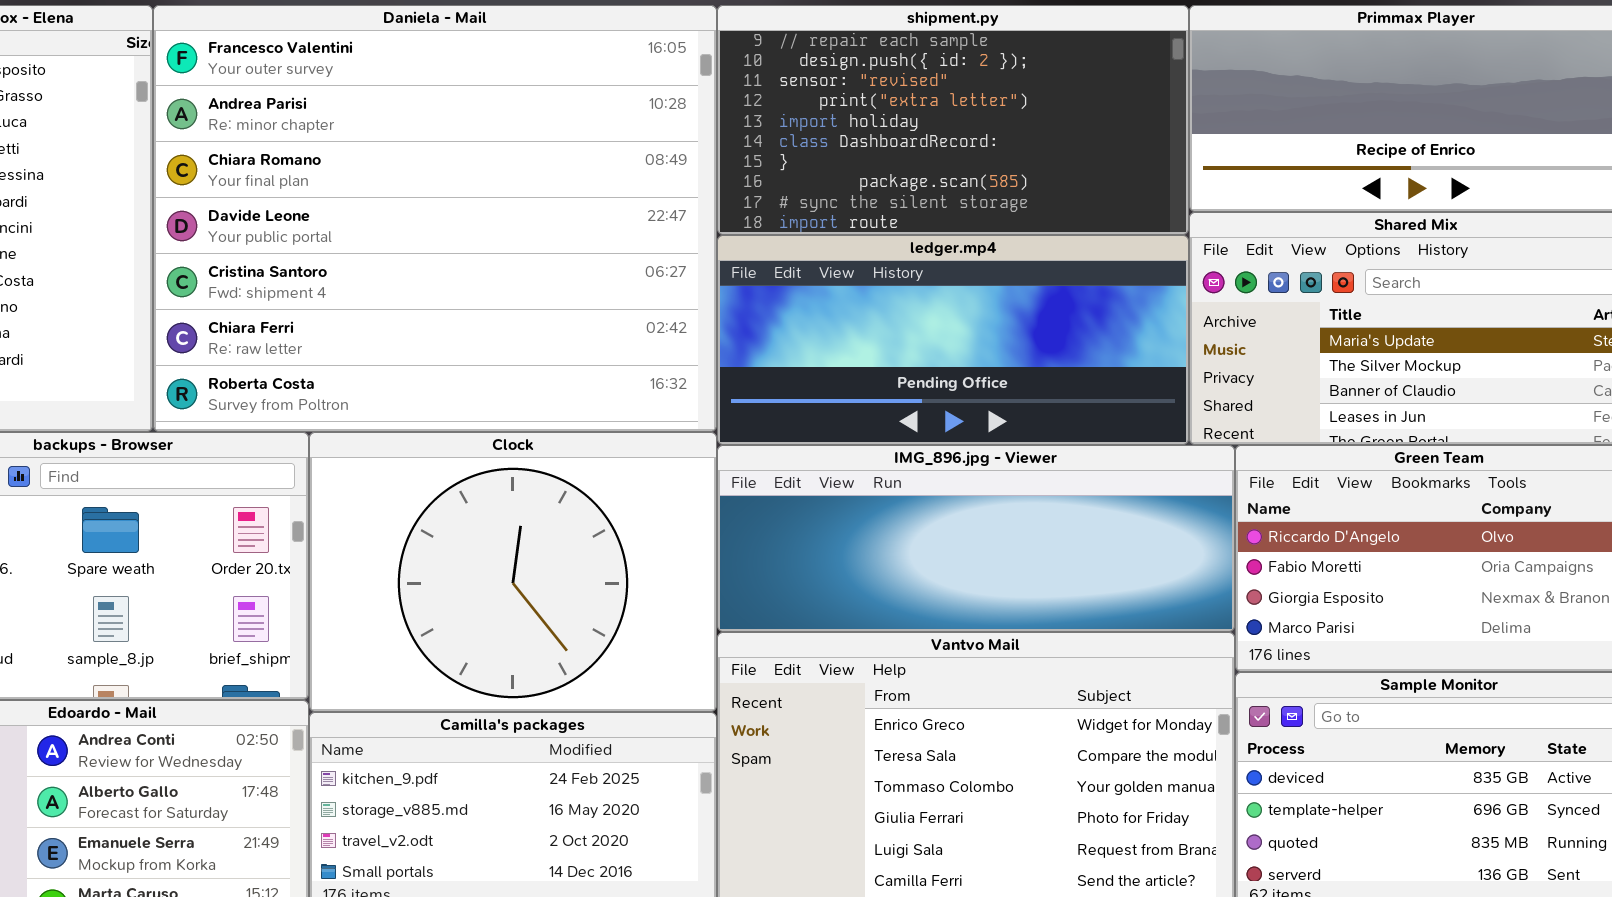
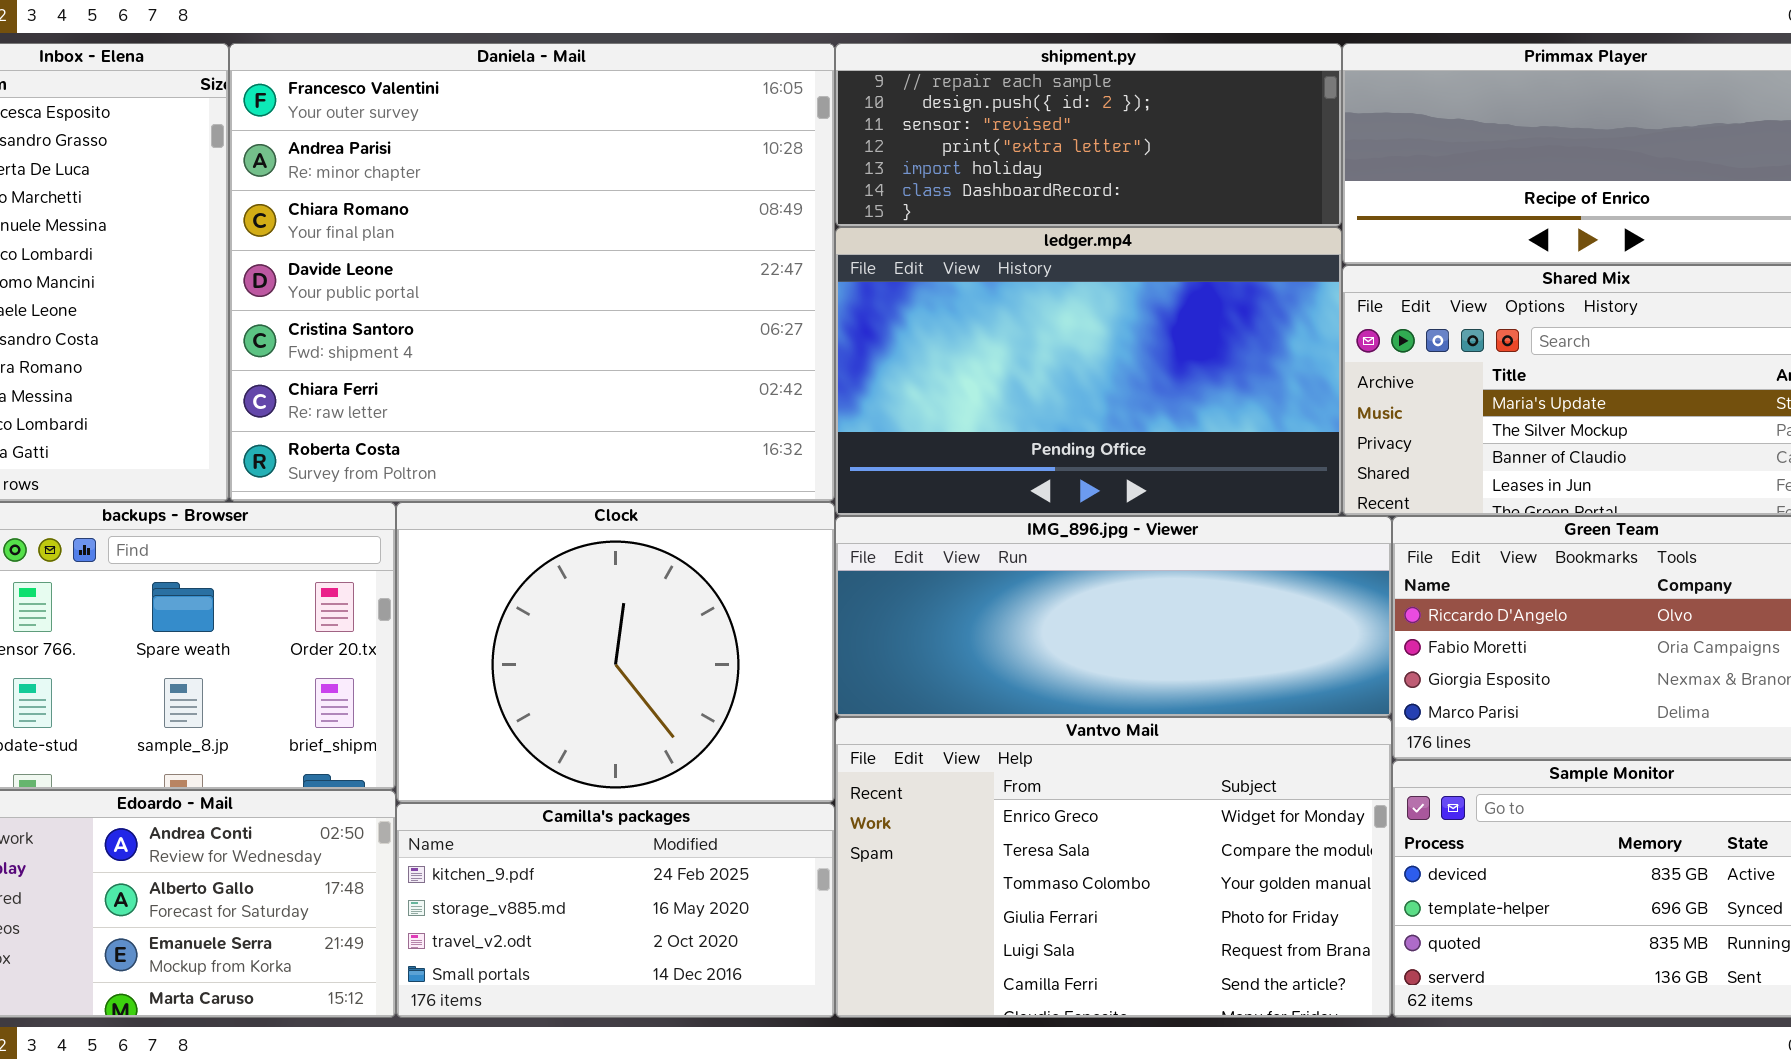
shipment.py: [717,5,1189,235] -> [835,43,1342,227], resized
ledger.mp4: [717,235,1189,445] -> [835,227,1342,516], resized

